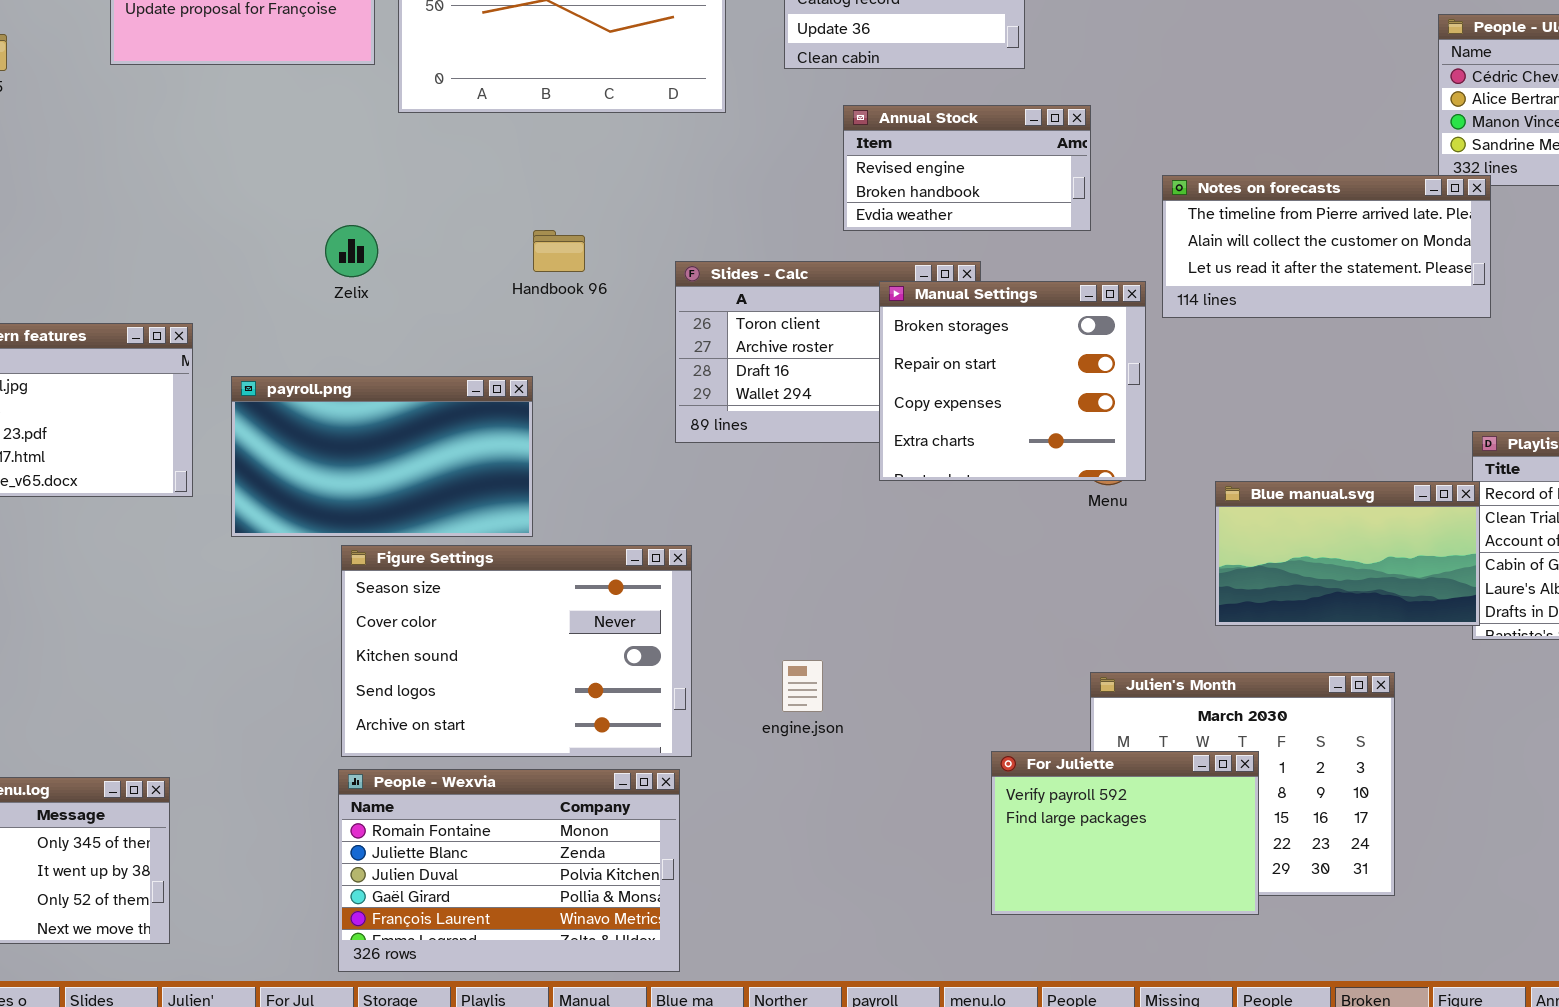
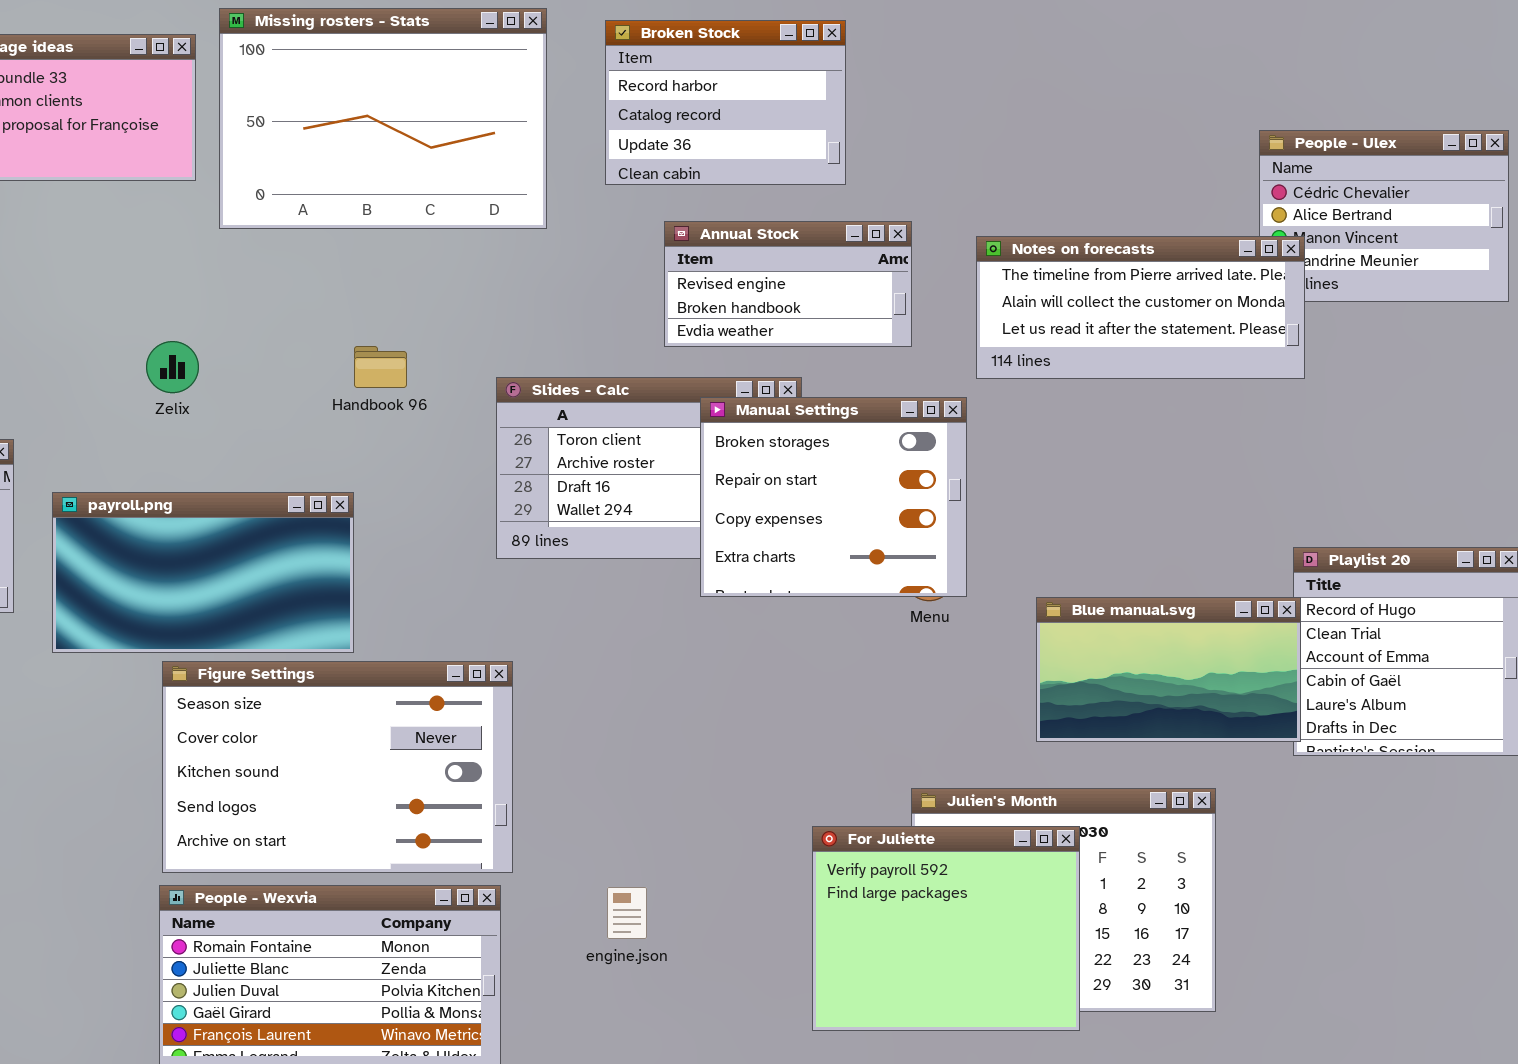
Notes on forecasts: [1162,175,1491,318] -> [976,236,1305,379], moved
engine.json: [782,660,823,712] -> [607,887,647,939], moved
For Juliette: [991,751,1259,915] -> [812,826,1080,1031], resized

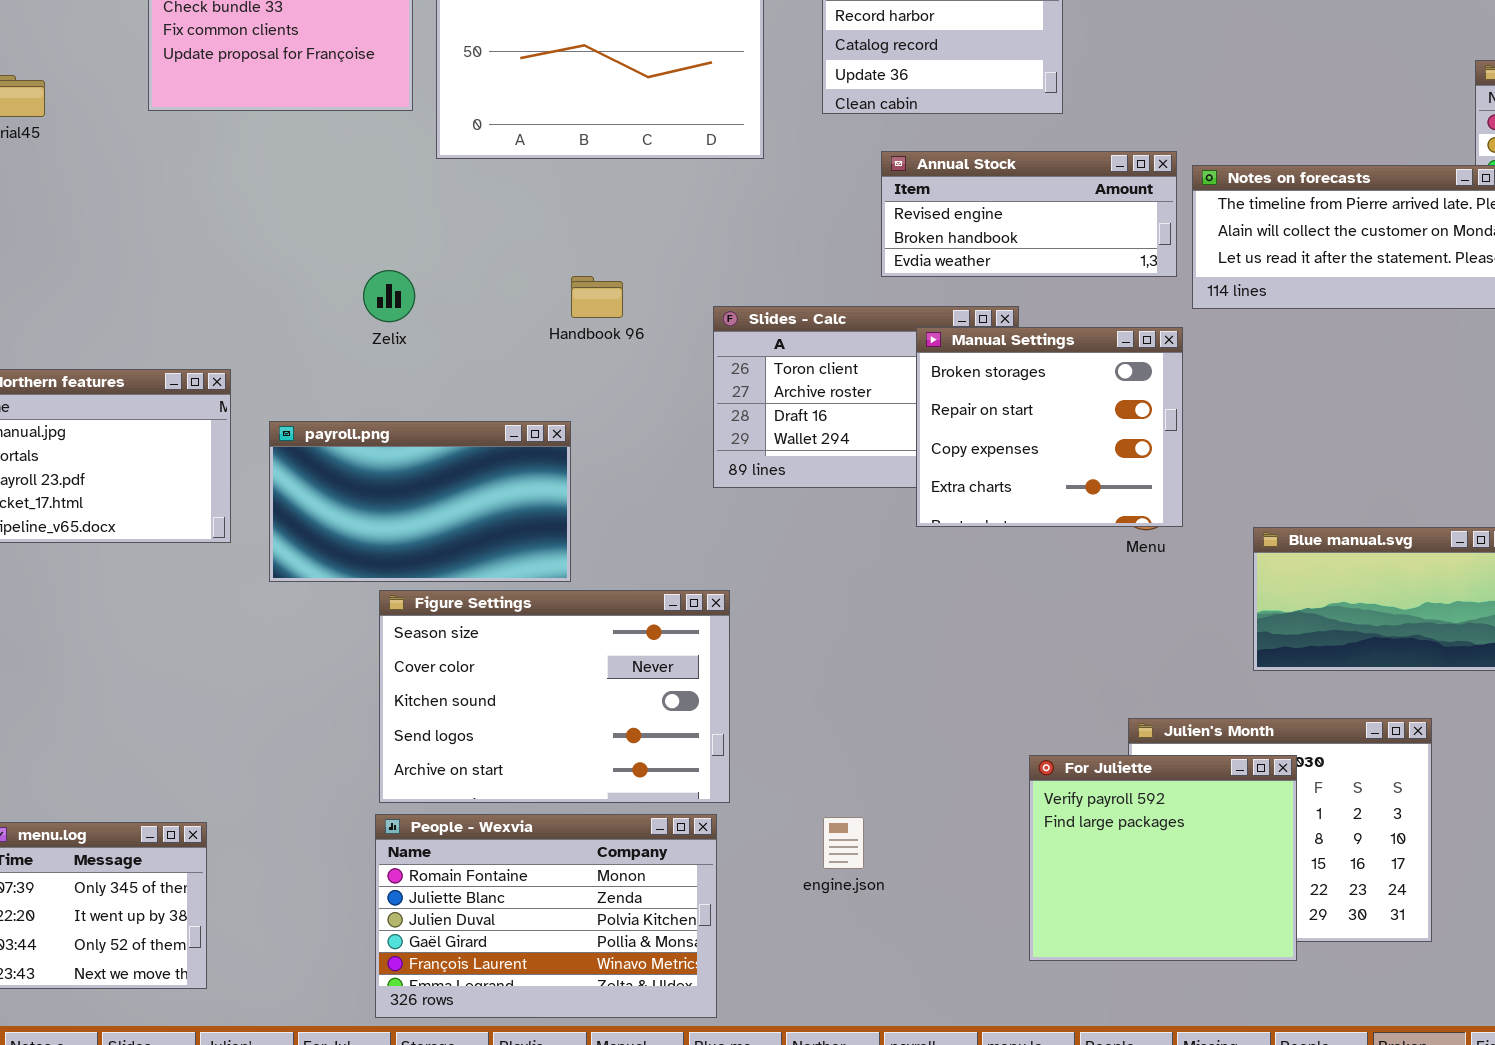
Annual Stock: [664,221,912,347] -> [881,151,1177,277], resized

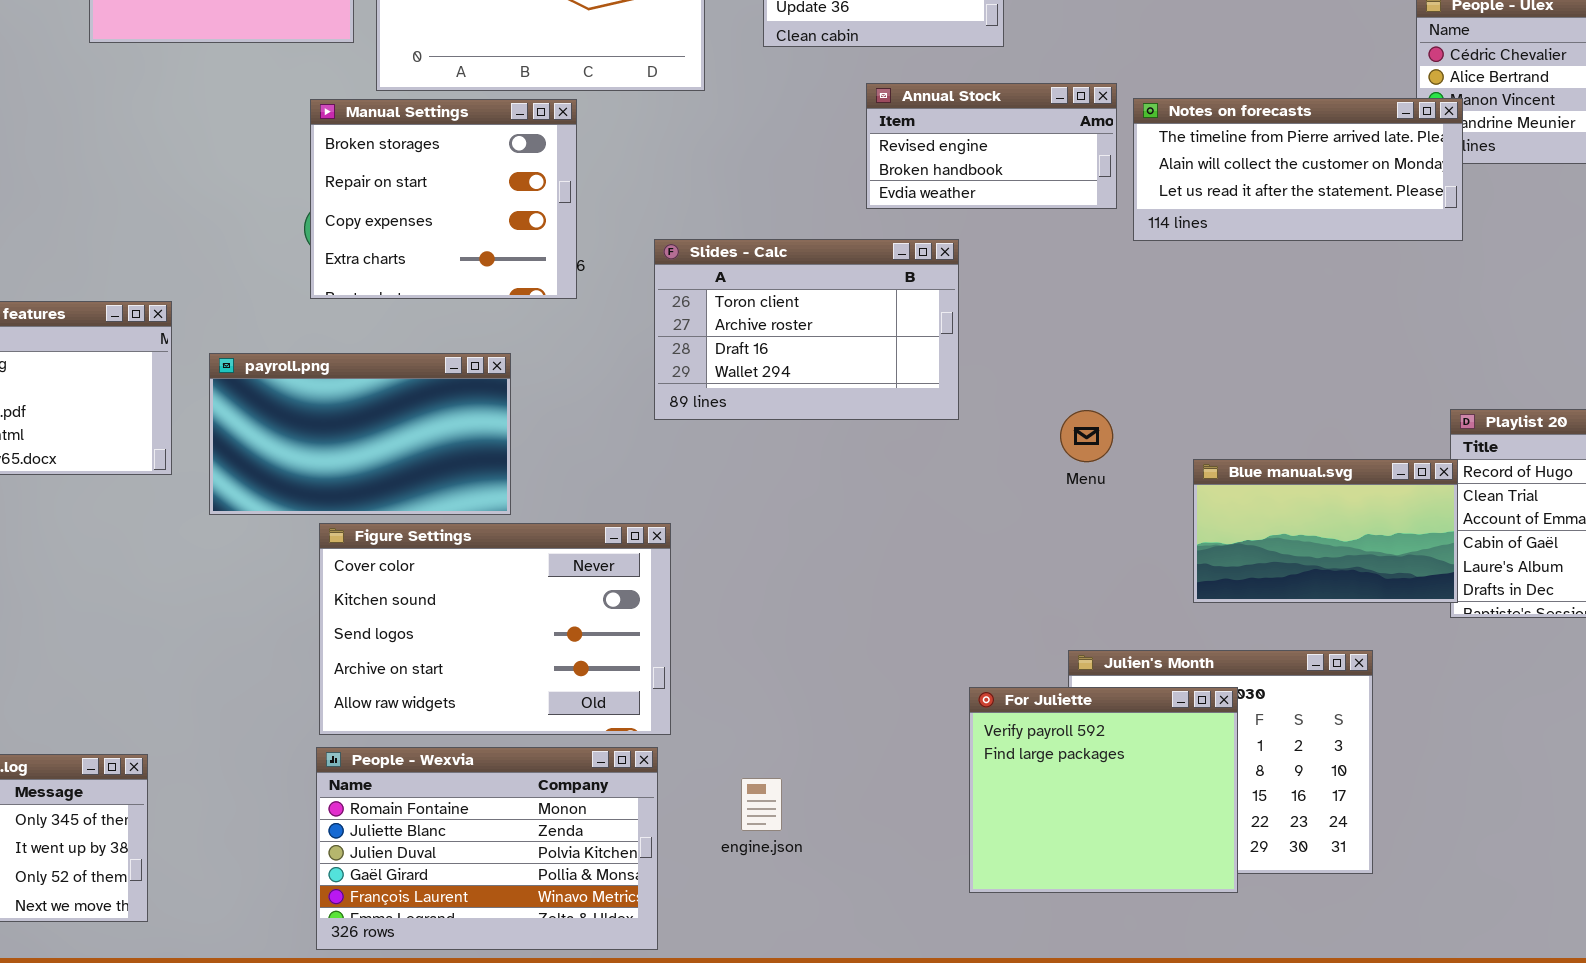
Annual Stock: [881,151,1177,277] -> [866,83,1117,209], resized
Manual Settings: [916,327,1183,527] -> [310,99,577,299], moved
Figure Settings: [379,590,730,803] -> [319,523,671,735], scrolled down 1 row
engine.json: [823,817,864,869] -> [741,778,782,831], moved

